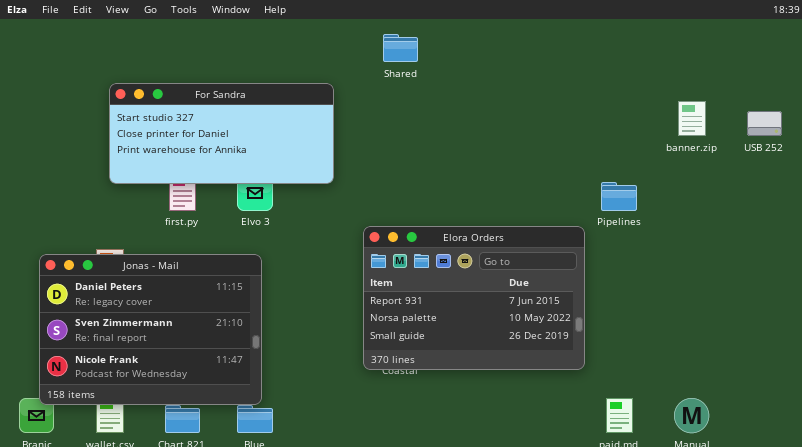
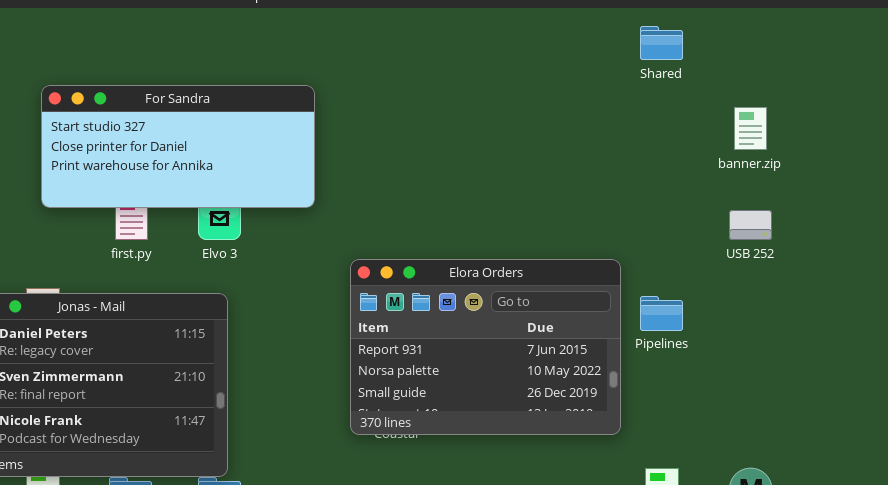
Shared: [383,34,418,62] -> [640,26,683,60], moved
USB 252: [747,111,782,136] -> [729,210,772,240], moved
Pipelines: [601,182,637,211] -> [640,296,683,331], moved

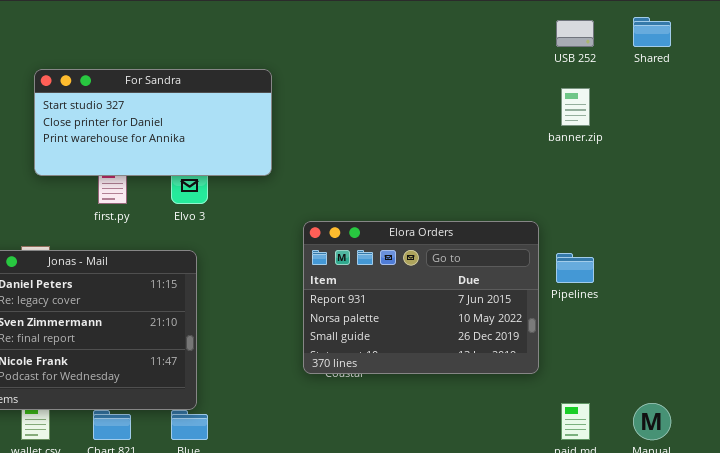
Shared: [640,26,683,60] -> [633,17,671,47], moved
banner.zip: [734,107,767,150] -> [561,88,590,126], moved
USB 252: [729,210,772,240] -> [556,20,594,47], moved

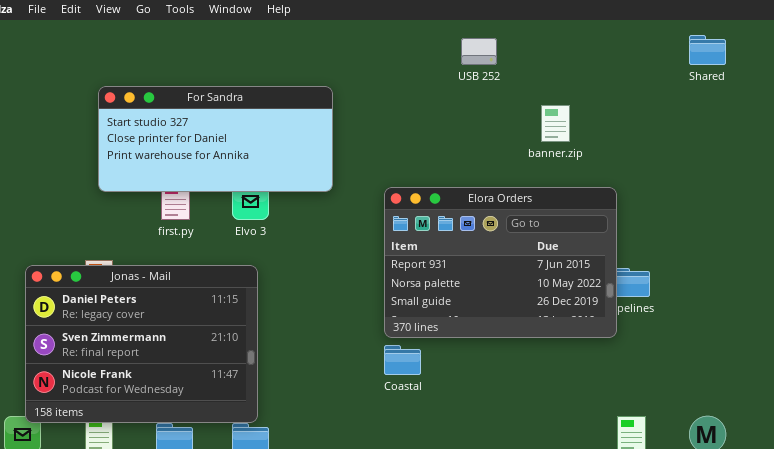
USB 252: [556,20,594,47] -> [461,38,497,65], moved
banner.zip: [561,88,590,126] -> [541,105,570,142], moved
Elora Orders: [303,221,539,374] -> [384,187,617,338], moved

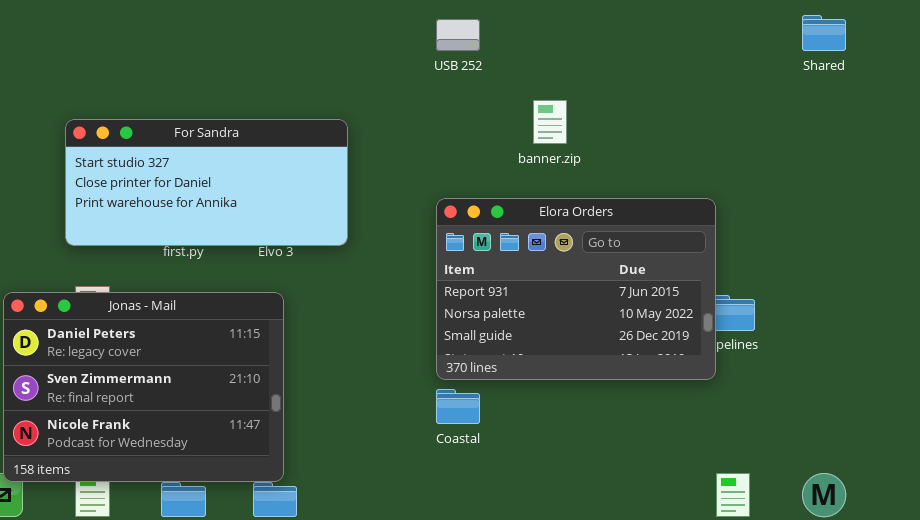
USB 252: [461,38,497,65] -> [436,19,480,51], moved
For Sandra: [98,86,333,192] -> [65,119,348,246], moved
banner.zip: [541,105,570,142] -> [533,100,567,144], moved

